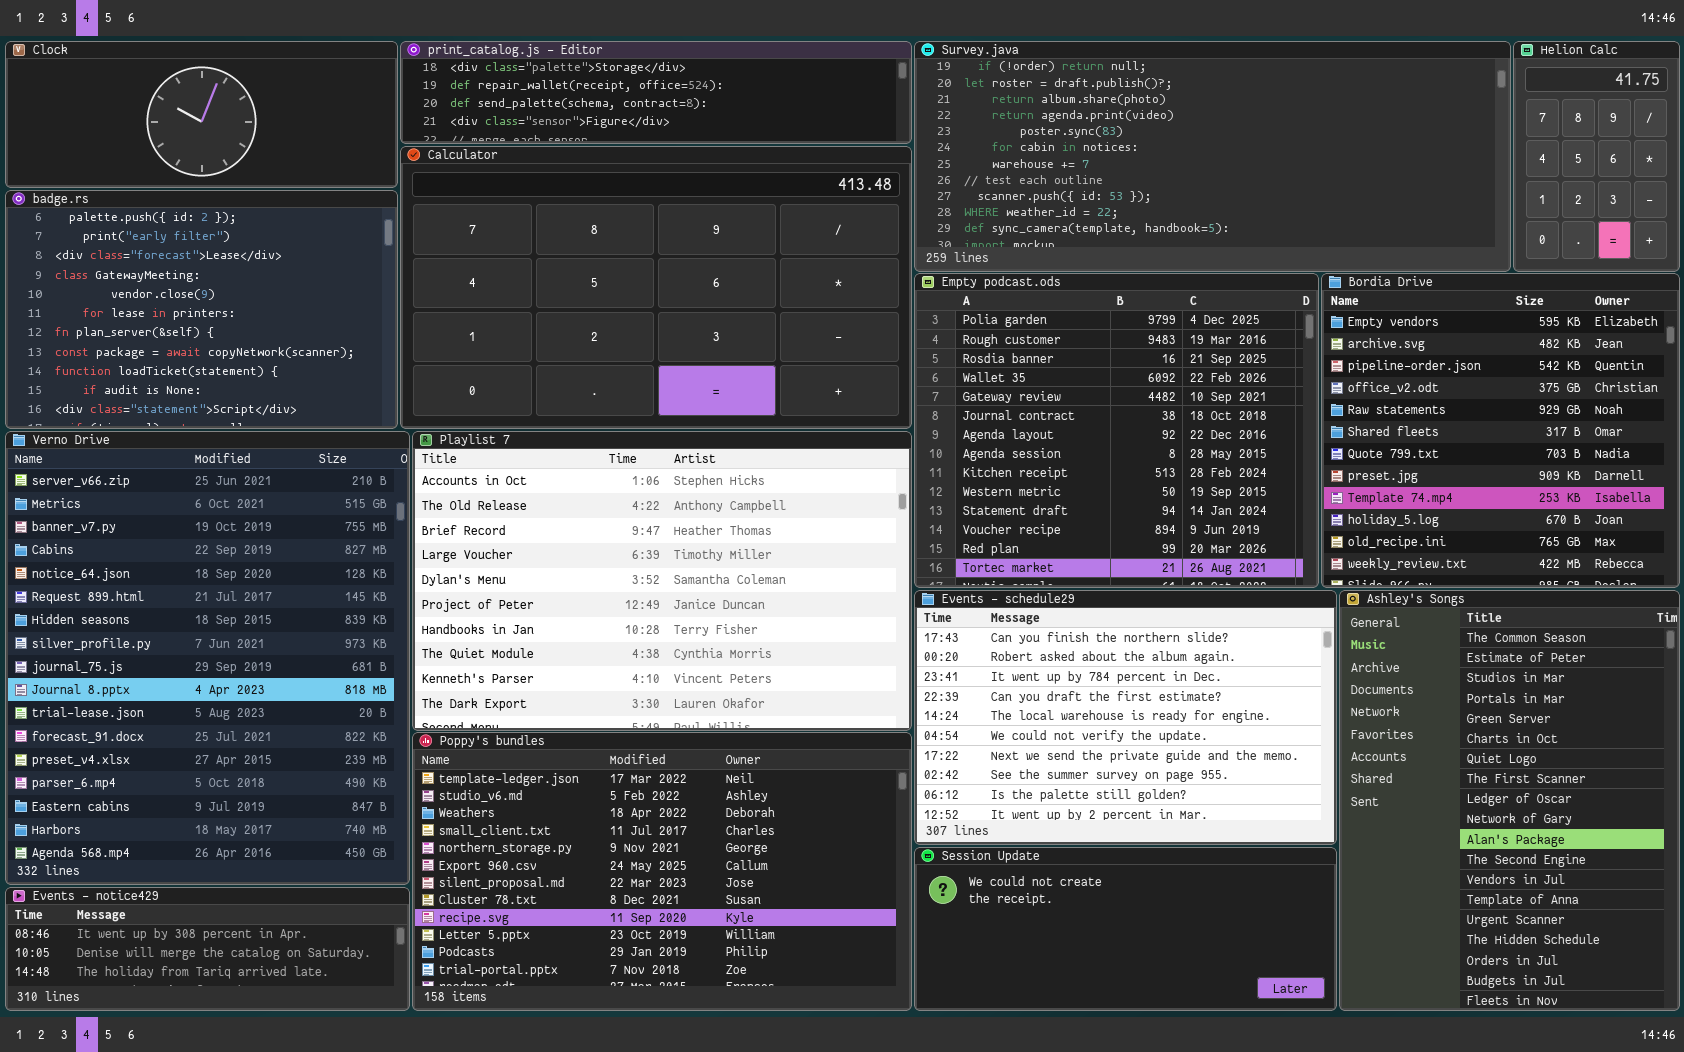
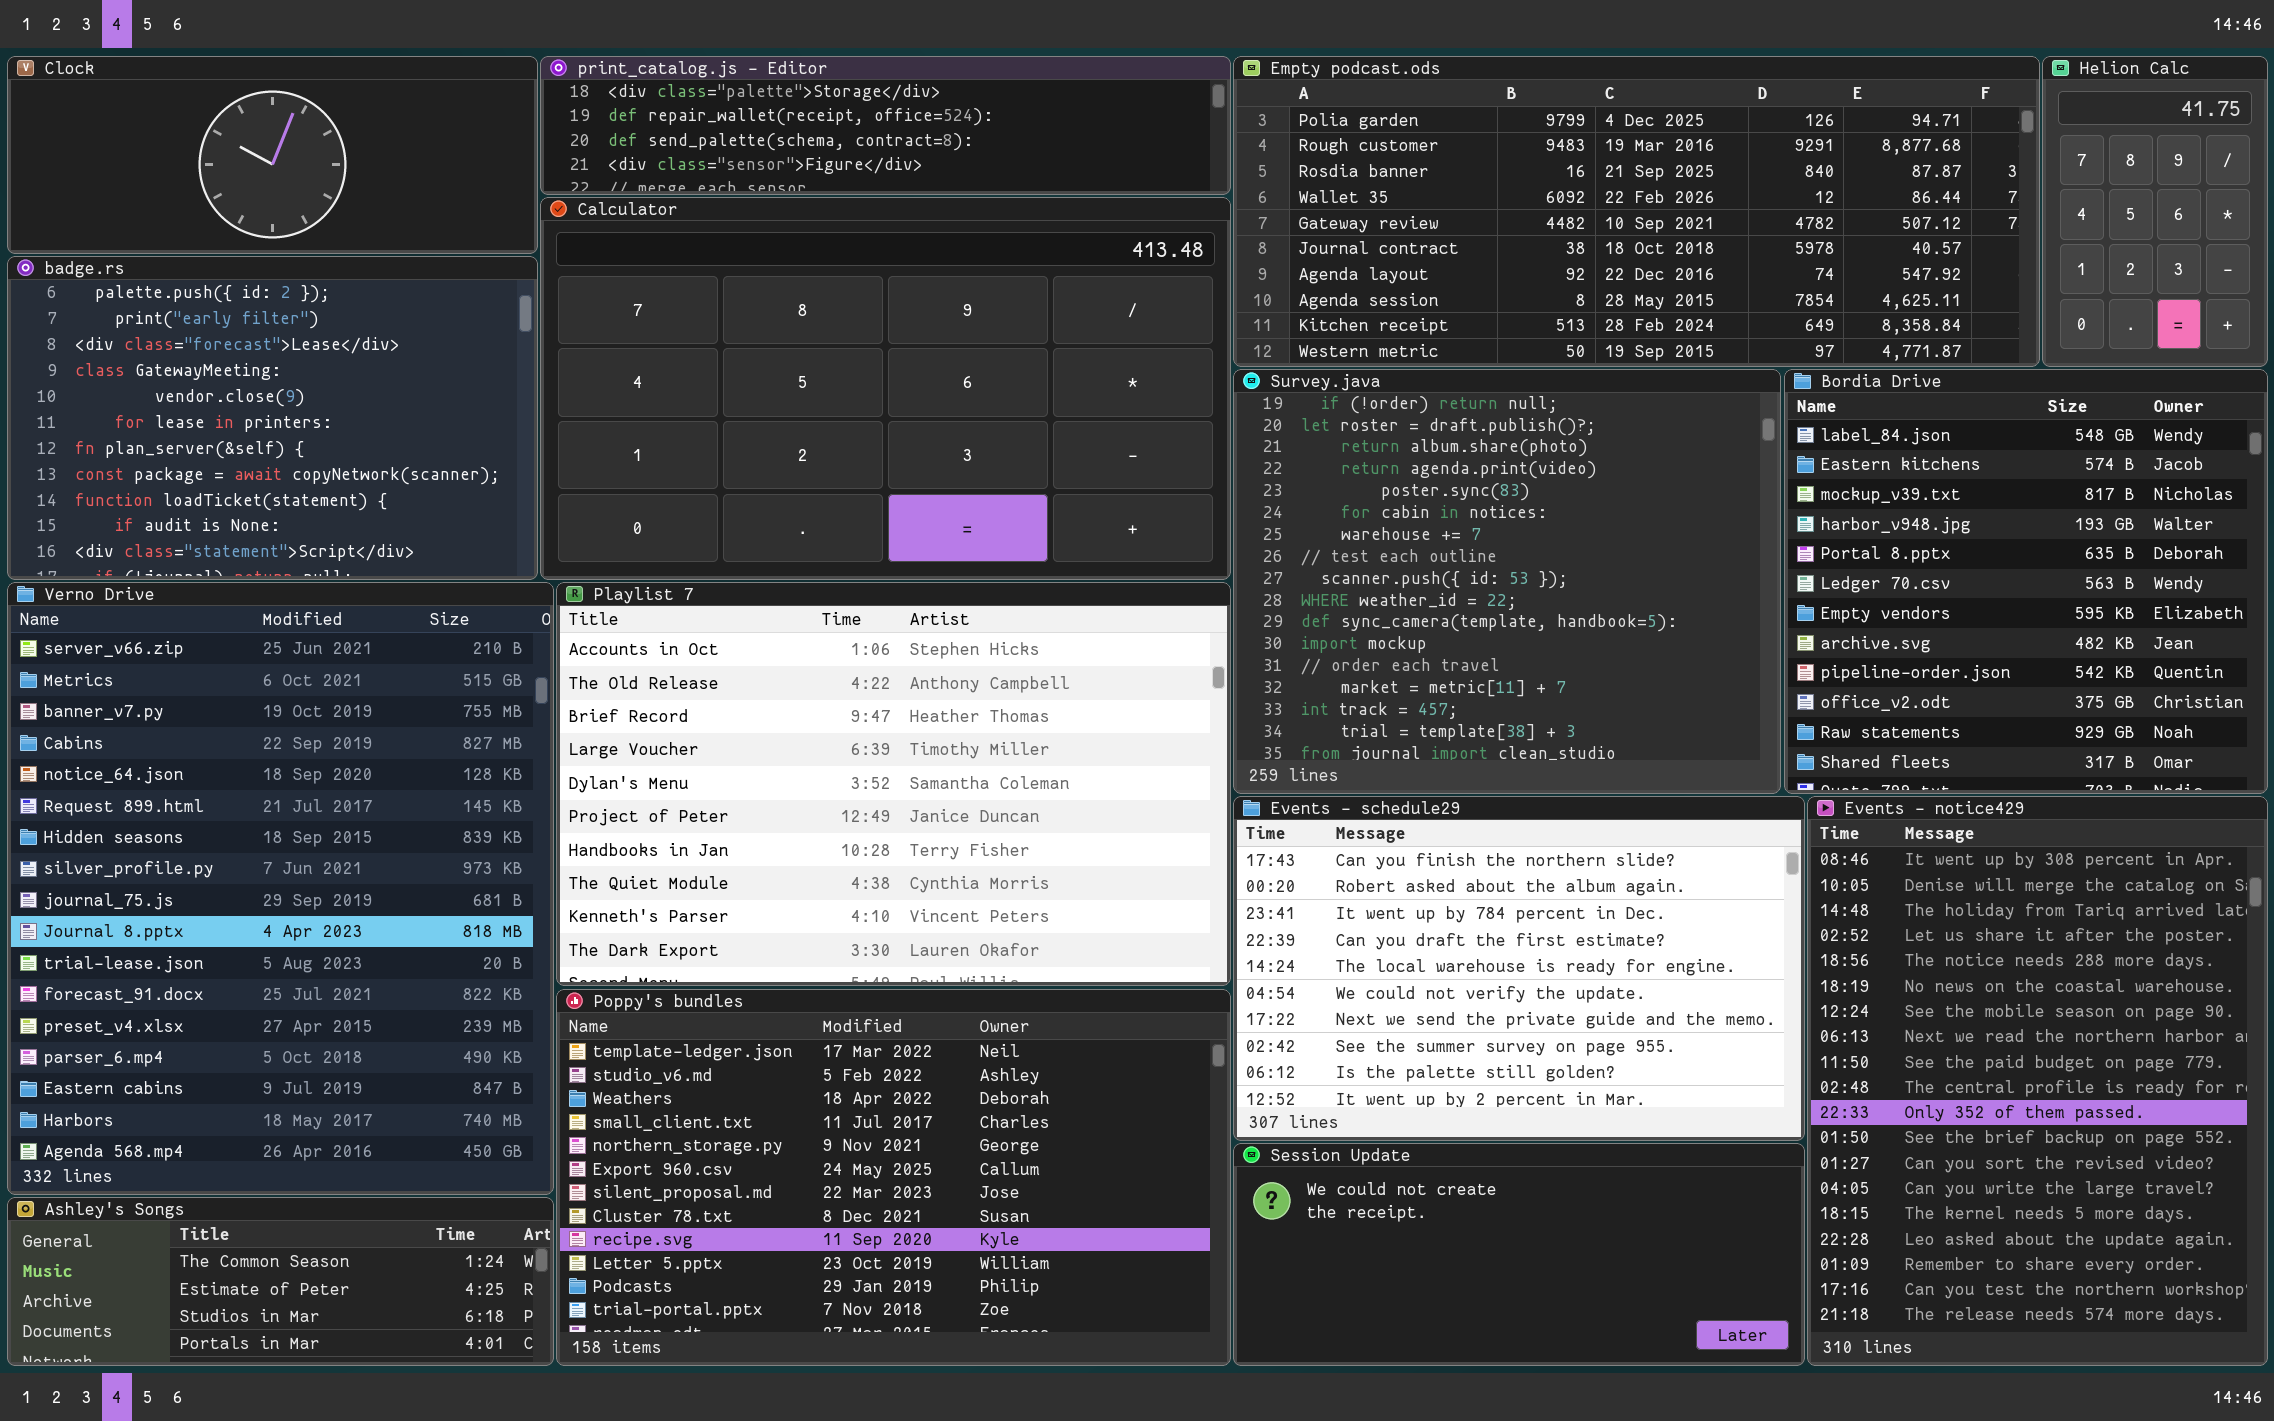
Survey.java: [914,41,1511,272] -> [1233,369,1781,794], moved, resized
Empty podcast.ods: [914,273,1319,588] -> [1233,56,2040,367], moved, resized
Bordia Drive: [1321,273,1680,588] -> [1784,369,2268,794], scrolled up 6 rows
Ashley's Songs: [1339,590,1680,1011] -> [7,1197,554,1366], moved, resized
Events - notice429: [5,887,410,1011] -> [1807,796,2268,1366], moved, resized

